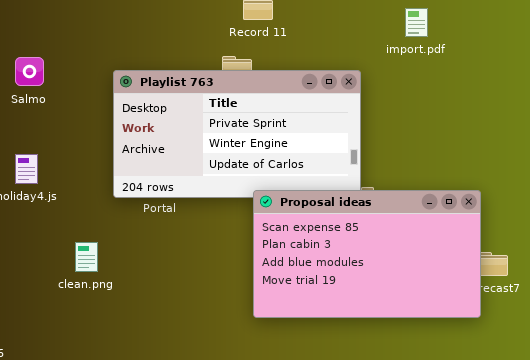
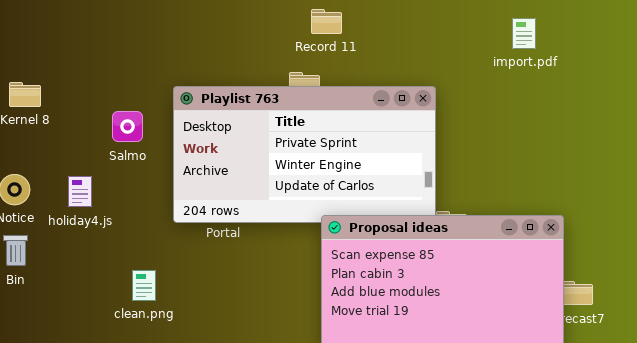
import.pdf: [405,8,428,37] -> [512,18,536,49], moved
Salmo: [15,57,44,86] -> [112,111,143,142], moved

